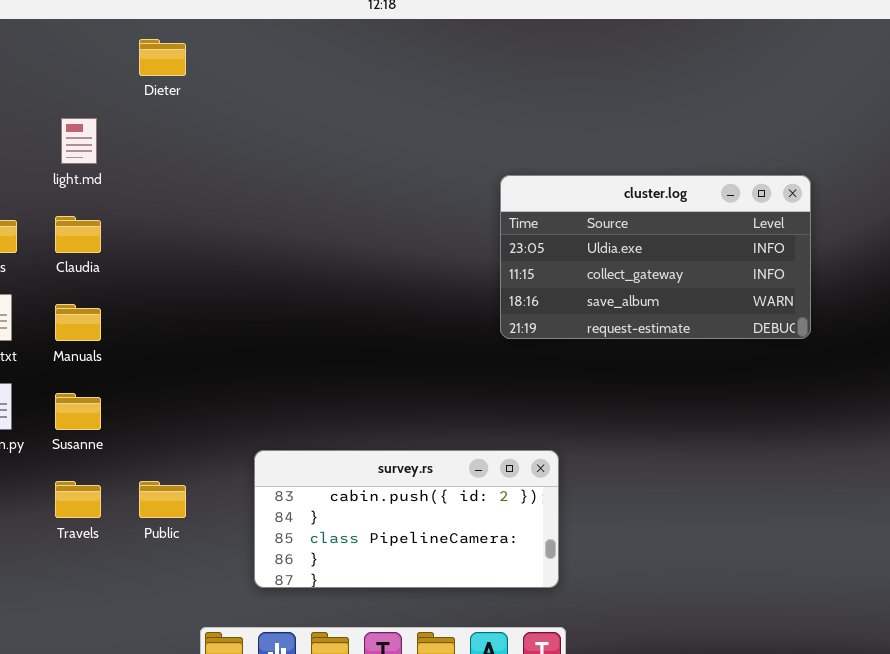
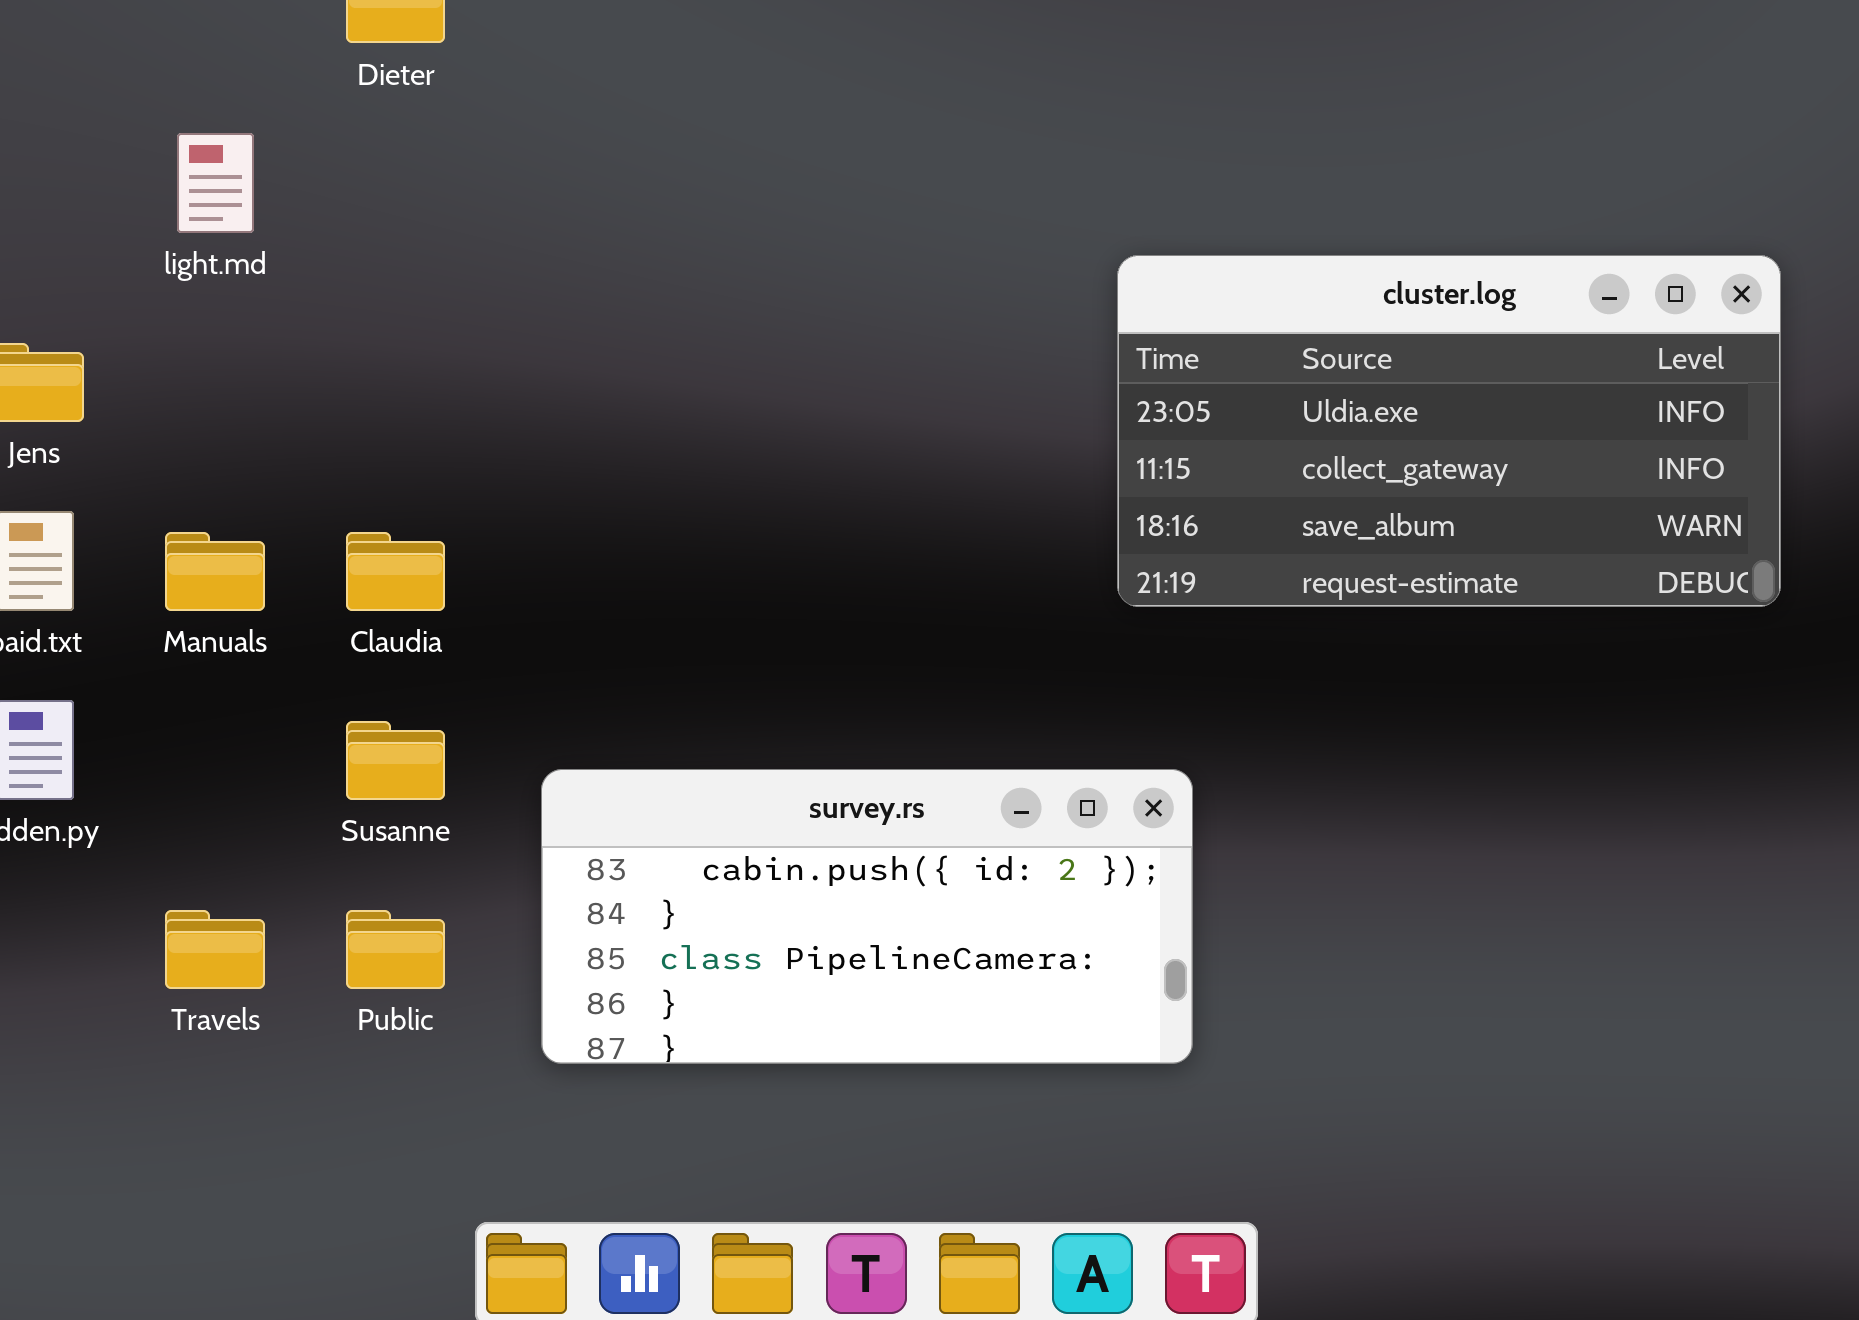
Claudia: [55,216,101,253] -> [346,532,445,611], moved
Susanne: [55,393,101,430] -> [346,721,445,800], moved
survey.rs: [254,450,559,588] -> [541,769,1193,1064], moved

